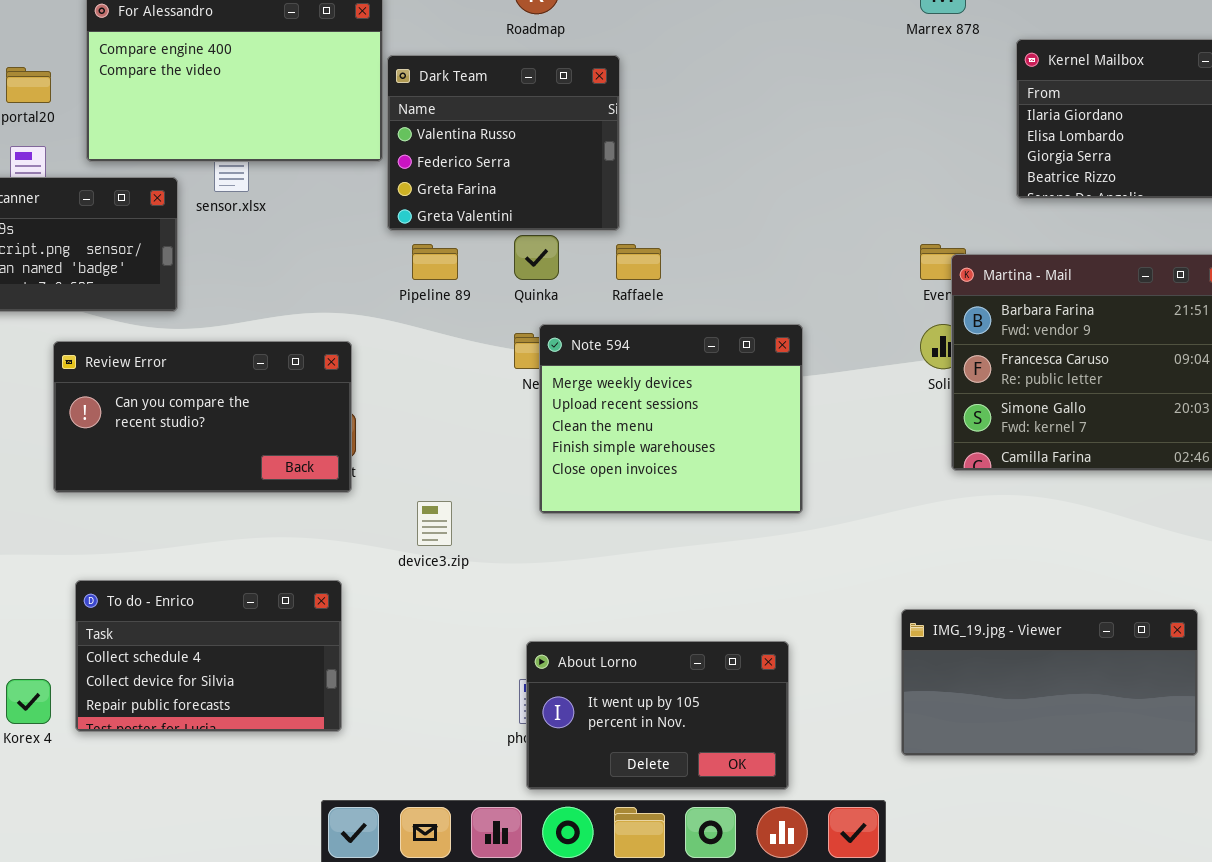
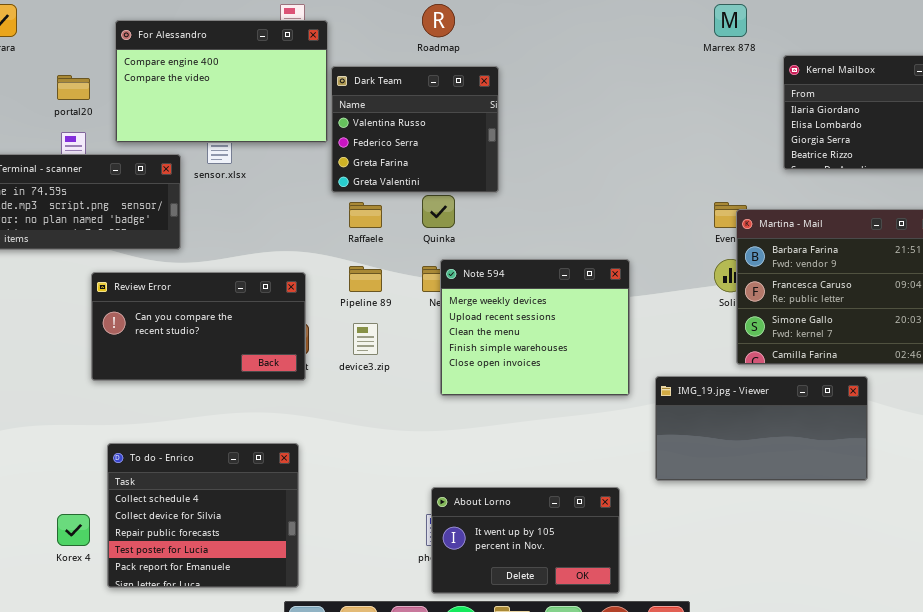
Pipeline 89: [412,244,458,280] -> [349,266,382,292], moved
Raffaele: [616,244,661,280] -> [349,202,382,228], moved
device3.zip: [417,501,452,546] -> [353,323,378,355], moved
To do - Enrico: [75,580,342,732] -> [107,443,299,588], resized
IMG_19.jpg - Viewer: [901,609,1198,756] -> [655,376,868,481], moved

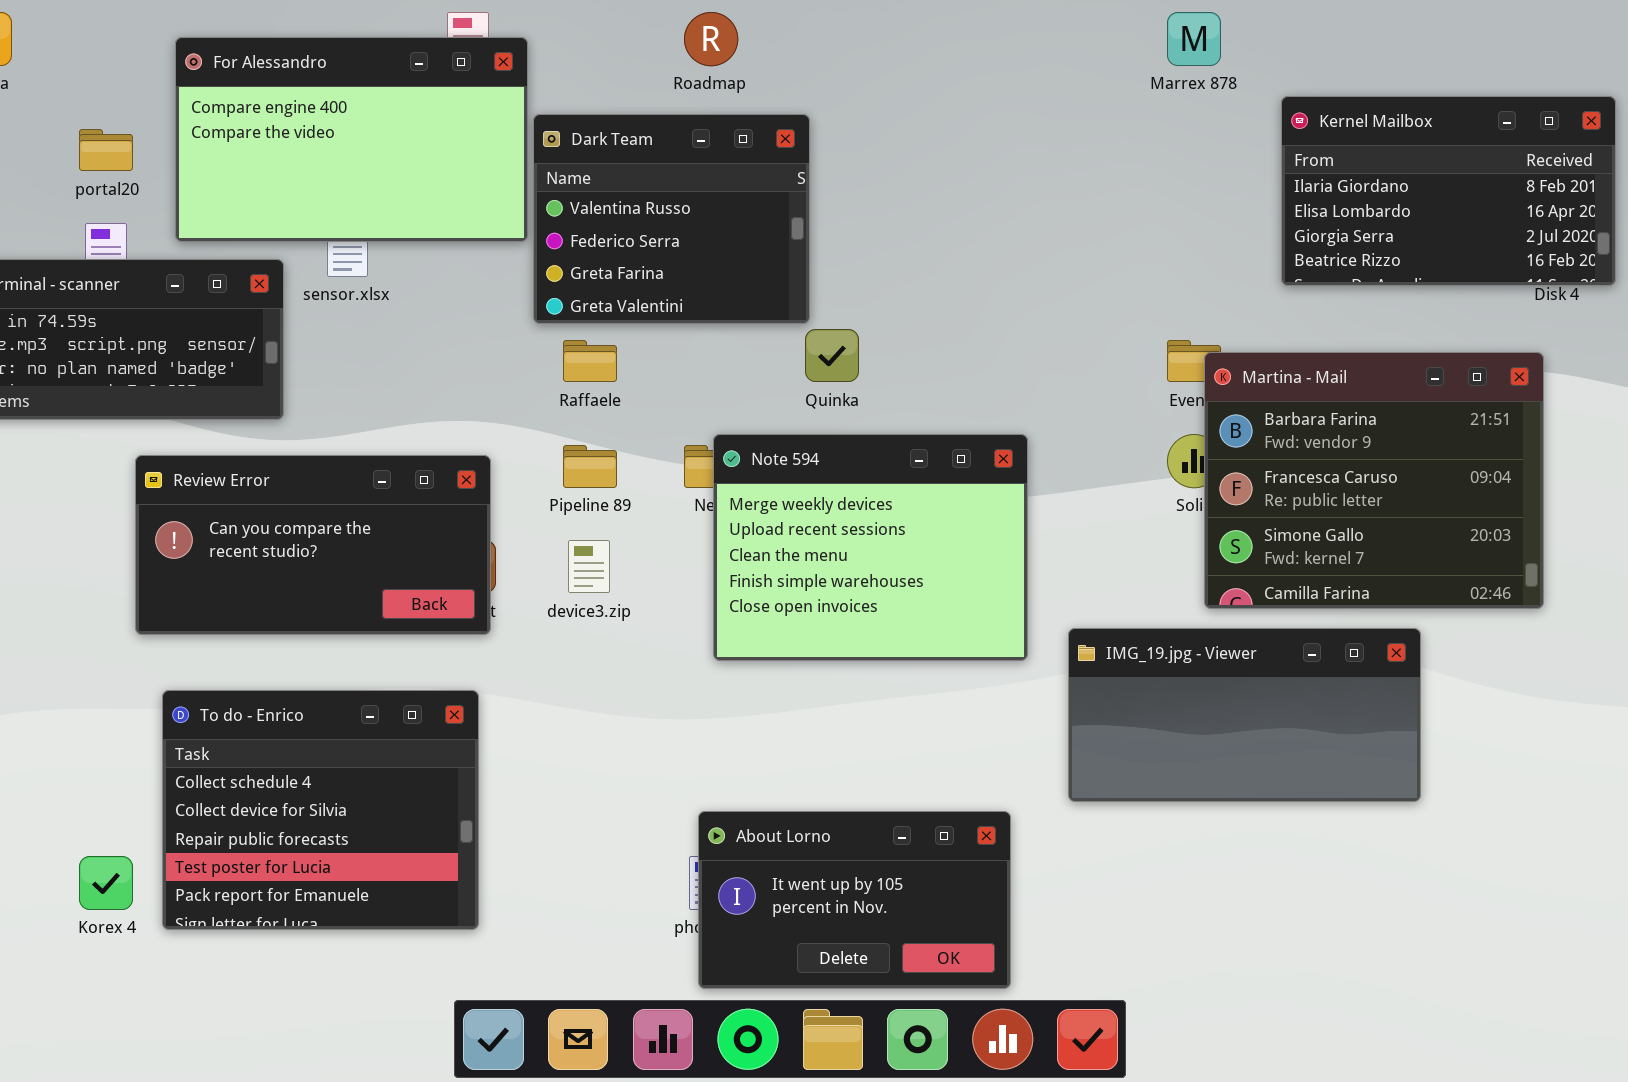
Quinka: [422,195,455,228] -> [805,329,859,382], moved
To do - Enrico: [107,443,299,588] -> [162,690,479,930], moved

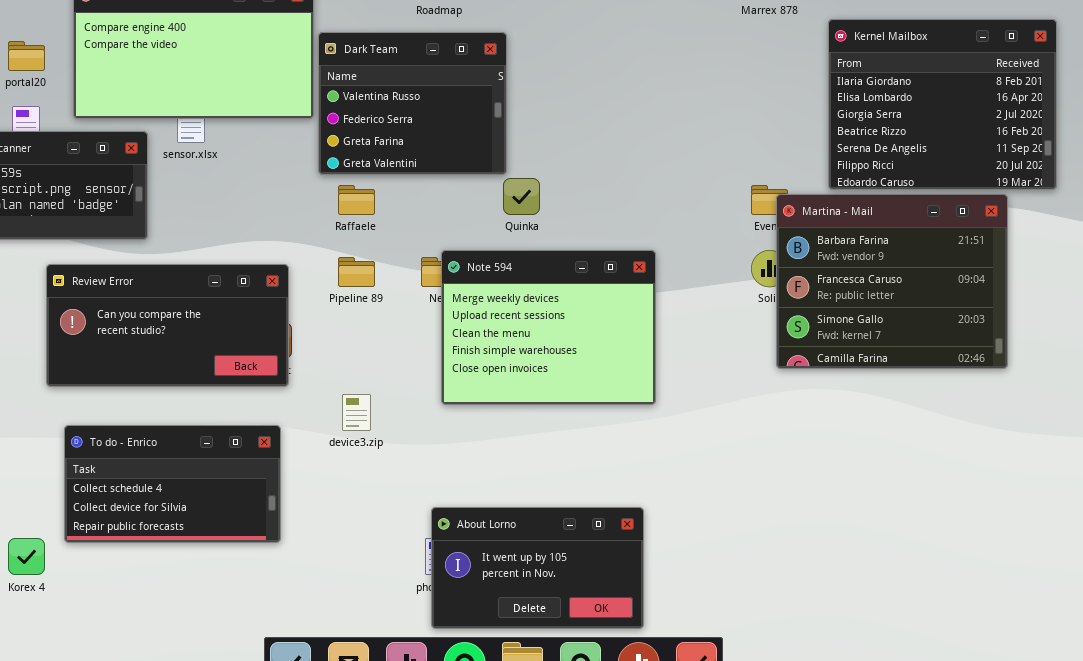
Kernel Mailbox: [1281,96,1616,286] -> [828,19,1057,190], resized
device3.zip: [568,540,610,593] -> [342,394,371,431], moved
IMG_19.jpg - Viewer: [1068,628,1421,802] -> none, closed
To do - Enrico: [162,690,479,930] -> [64,425,281,543], resized

